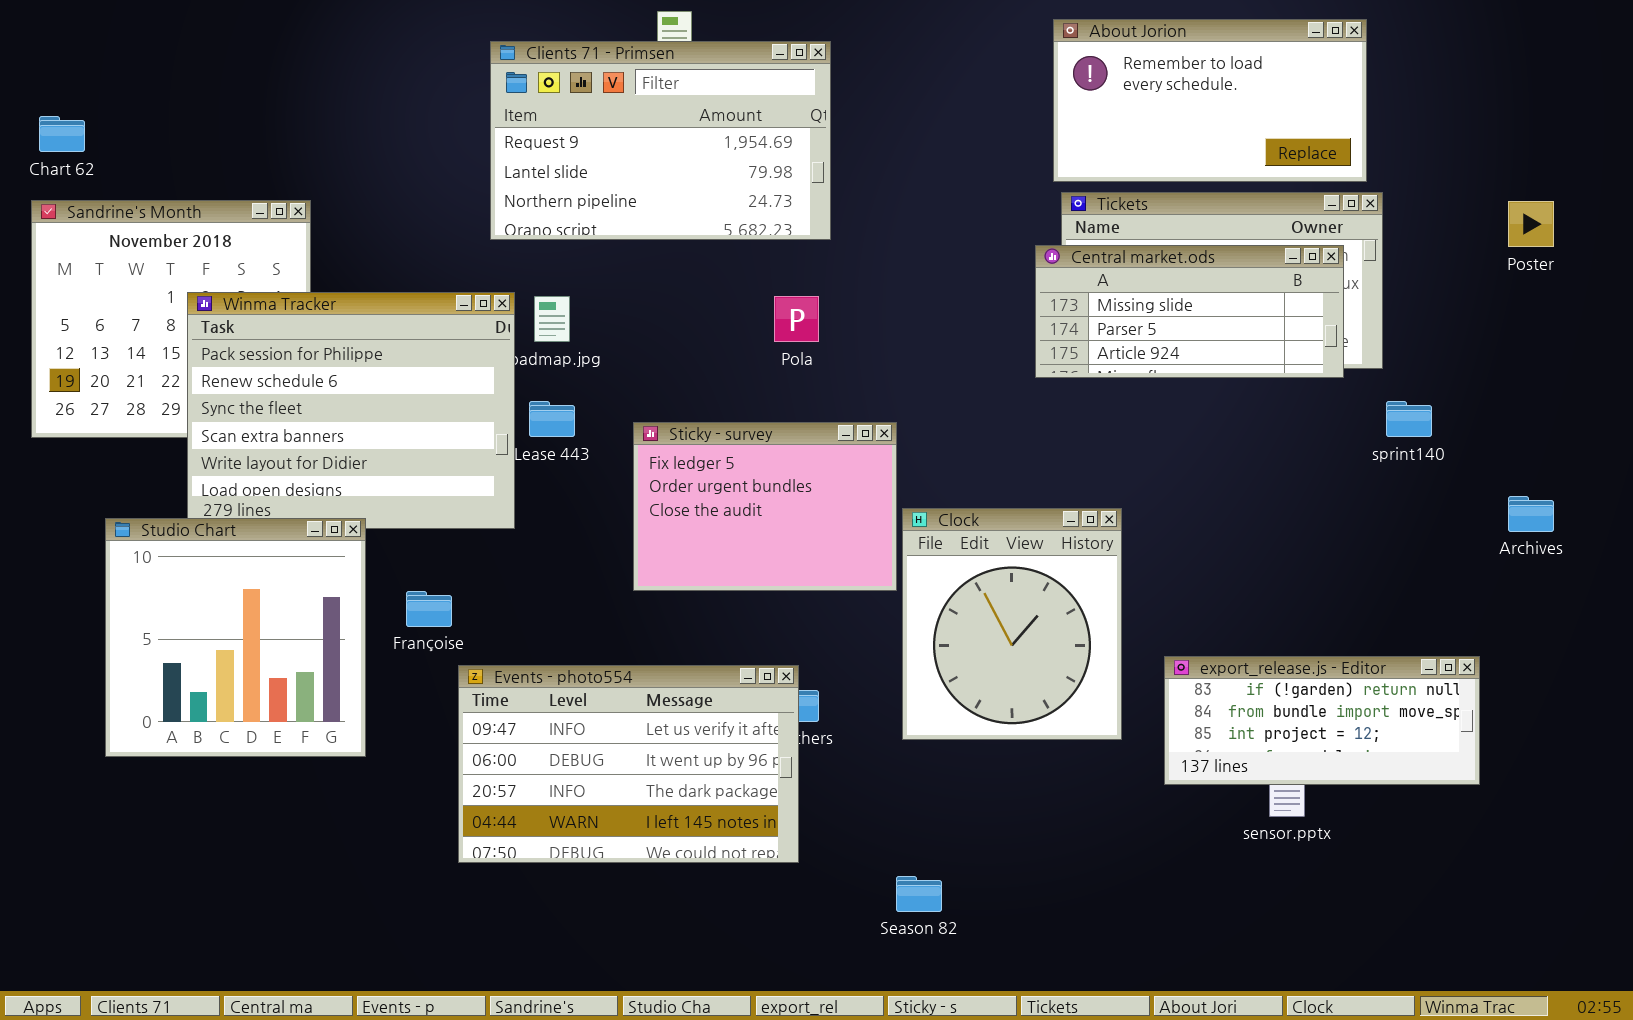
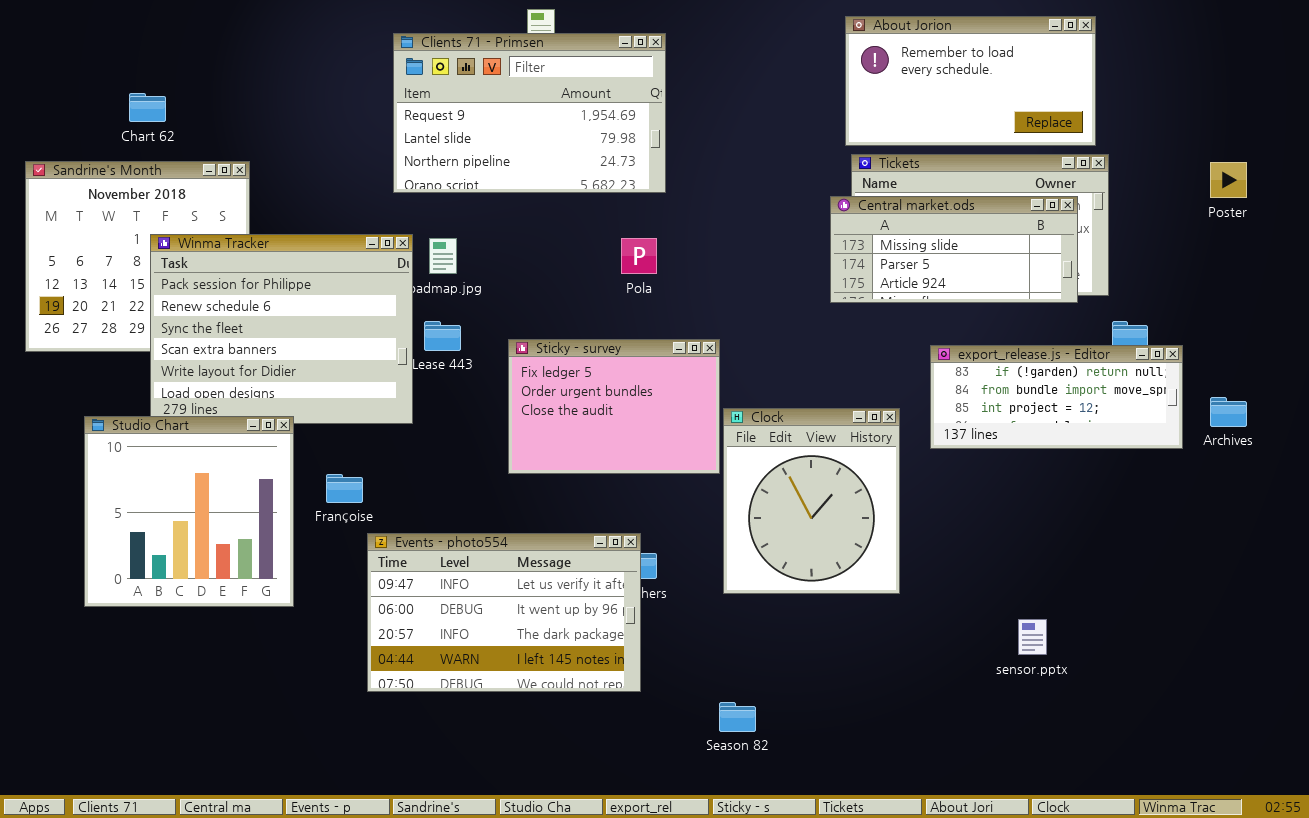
Chart 62: [39,116,85,152] -> [129,93,166,122], moved
export_release.js - Editor: [1164,656,1480,785] -> [930,345,1183,449], moved

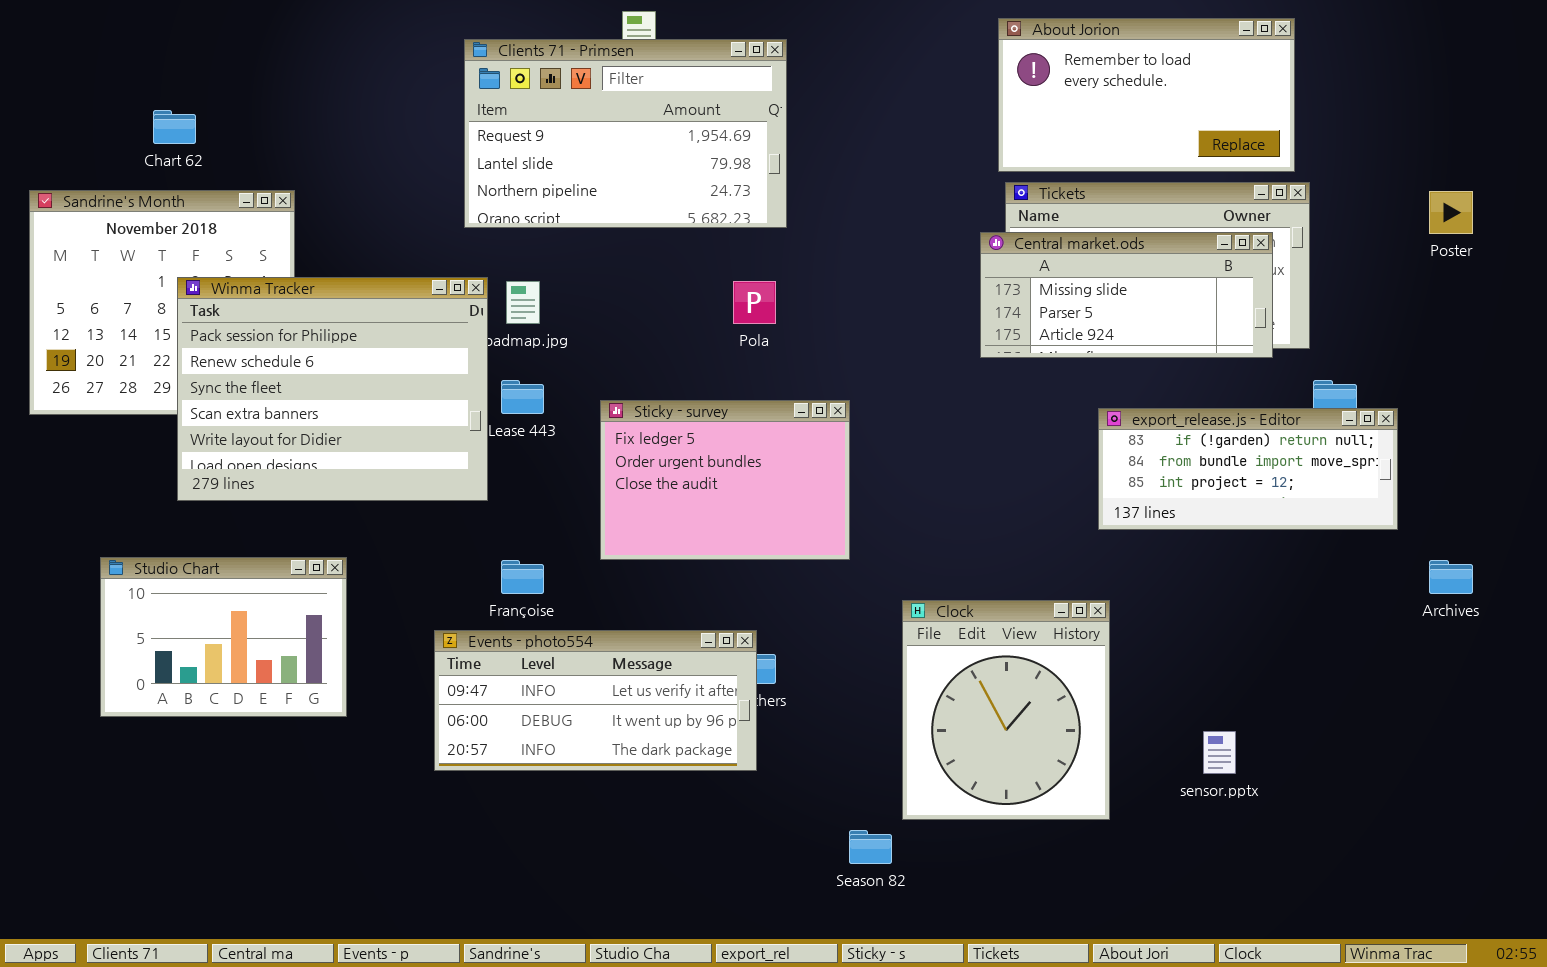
Archives: [1210,397,1247,427] -> [1429,560,1473,594], moved
Clock: [723,408,900,594] -> [902,600,1110,820], moved
Studio Chart: [84,416,294,607] -> [100,557,347,717], resized
Françoise: [326,474,363,503] -> [501,560,544,594], moved
Events - photo554: [367,533,641,692] -> [434,630,757,771], resized

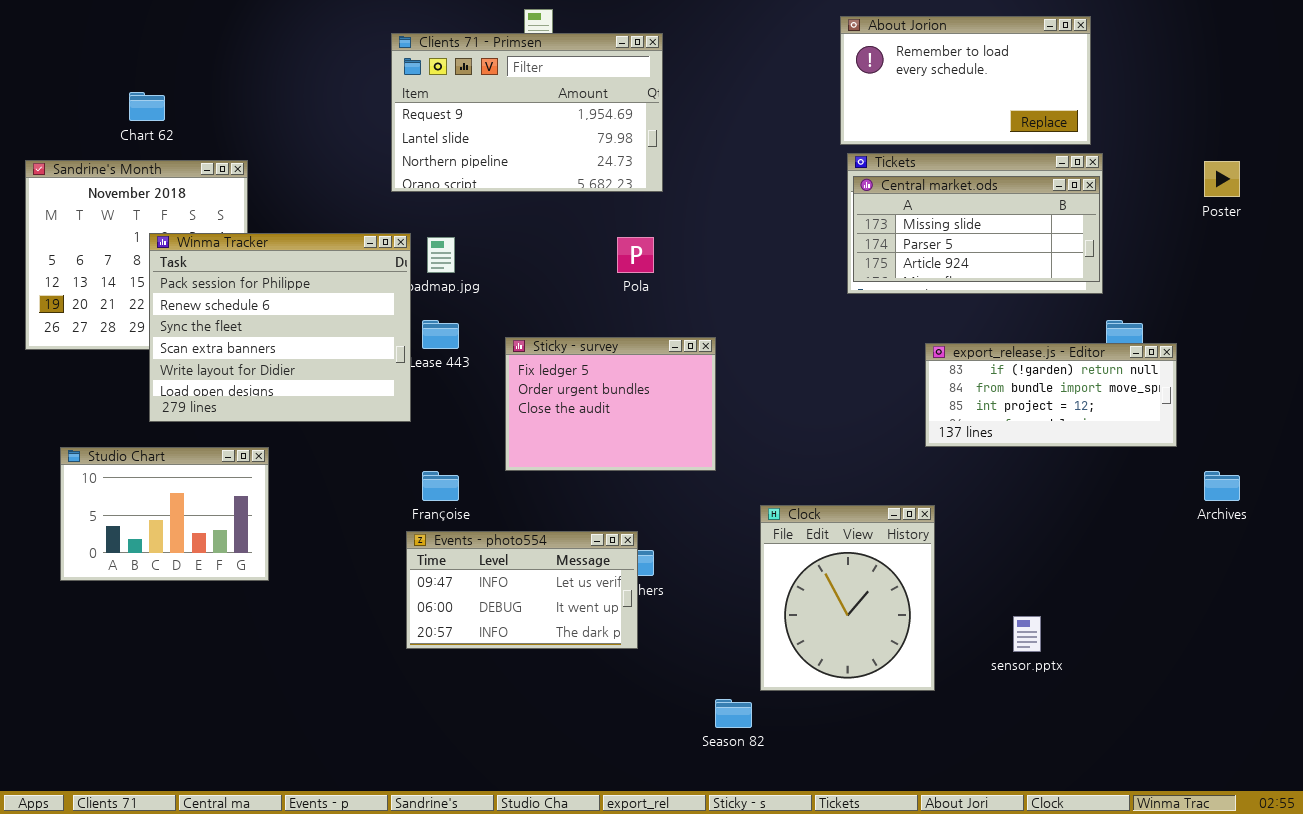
Central market.ods: [980,232,1273,358] -> [853,176,1100,282], moved
Studio Chart: [100,557,347,717] -> [60,447,269,581], moved
Events - photo554: [434,630,757,771] -> [406,531,638,649], resized

